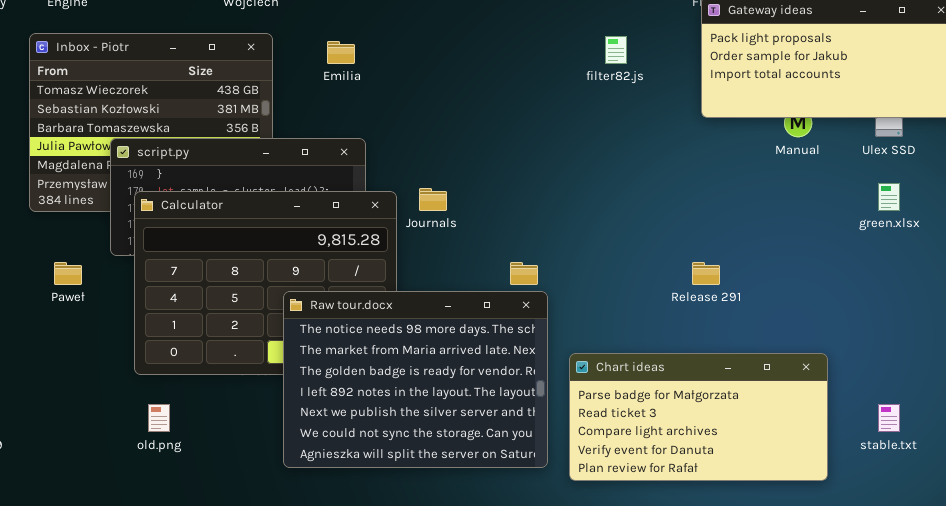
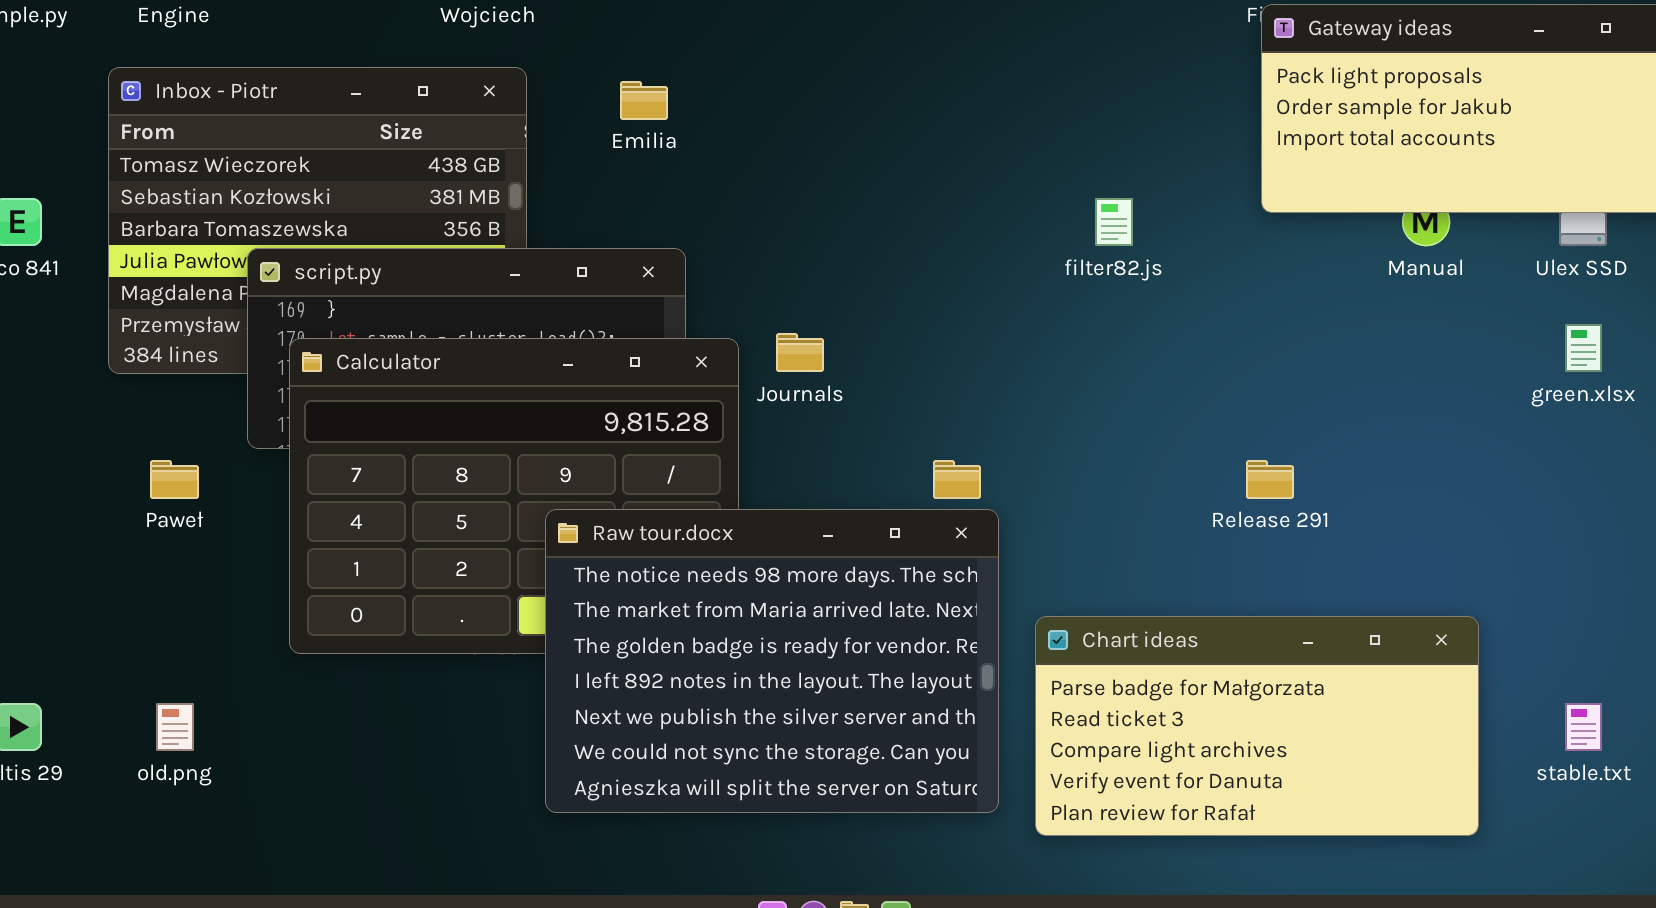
filter82.js: [605,36,627,64] -> [1095,198,1133,246], moved
old.png: [148,404,170,432] -> [156,703,194,751], moved

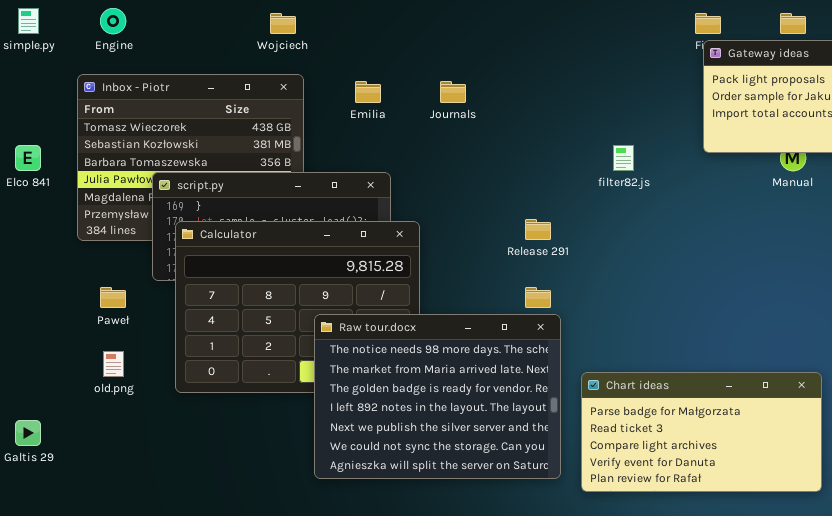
Journals: [776,333,824,372] -> [440,81,466,103], moved
Release 291: [1246,460,1294,499] -> [525,219,551,240], moved
old.png: [156,703,194,751] -> [103,351,124,377], moved

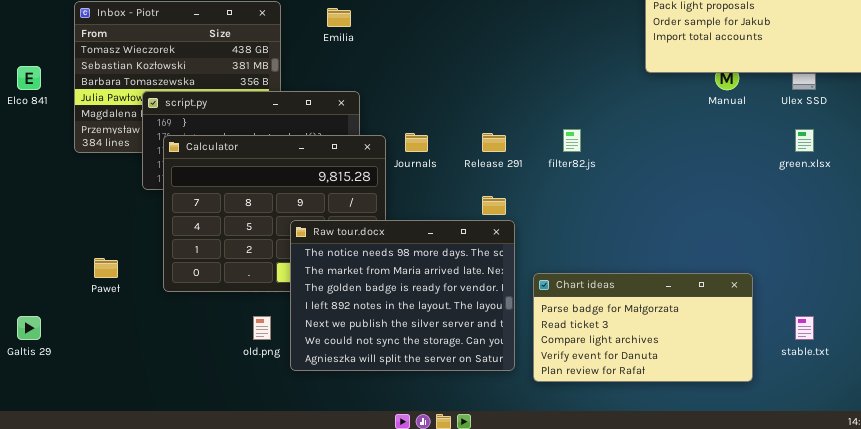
Journals: [440,81,466,103] -> [405,133,428,152], moved
filter82.js: [613,145,634,171] -> [563,129,581,152], moved
Paweł: [100,287,126,308] -> [94,258,118,278], moved
old.png: [103,351,124,377] -> [253,316,271,340], moved

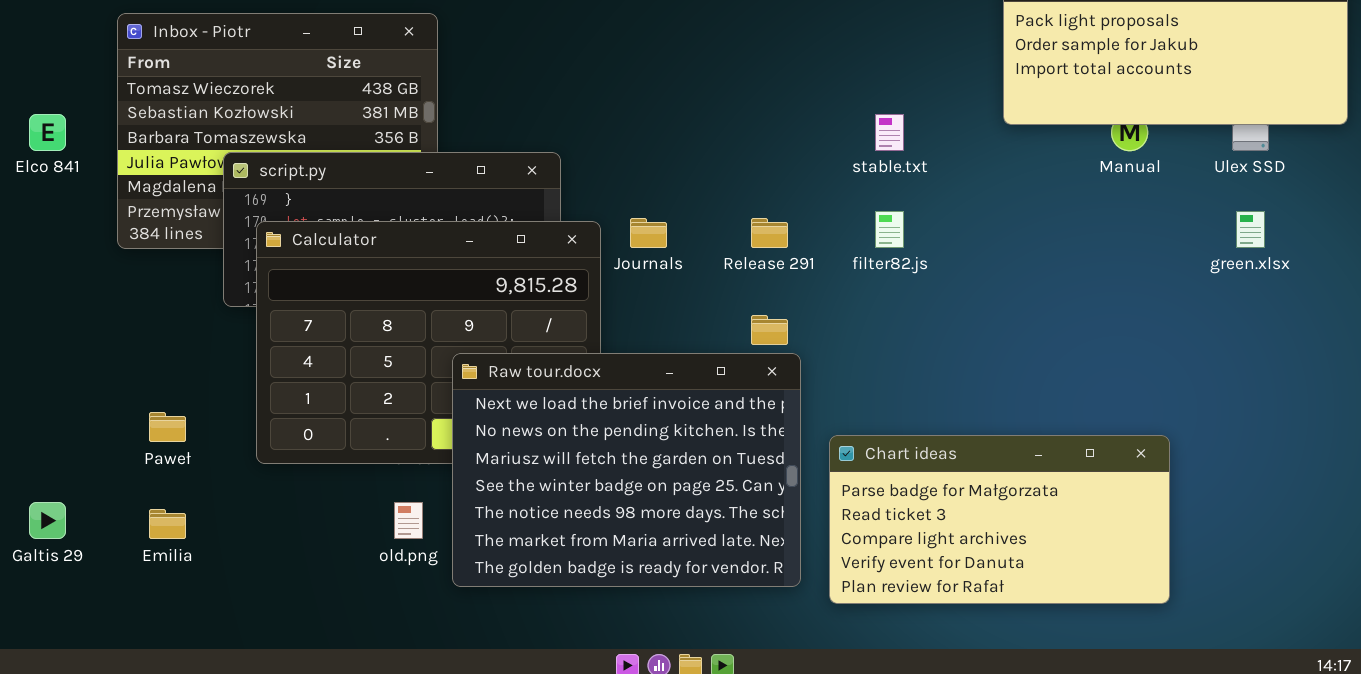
Emilia: [327,8,351,27] -> [149,509,186,539], moved
Raw tour.docx: [290,220,515,371] -> [452,353,801,587], scrolled up 4 rows
stable.txt: [795,316,814,340] -> [875,114,904,151], moved

